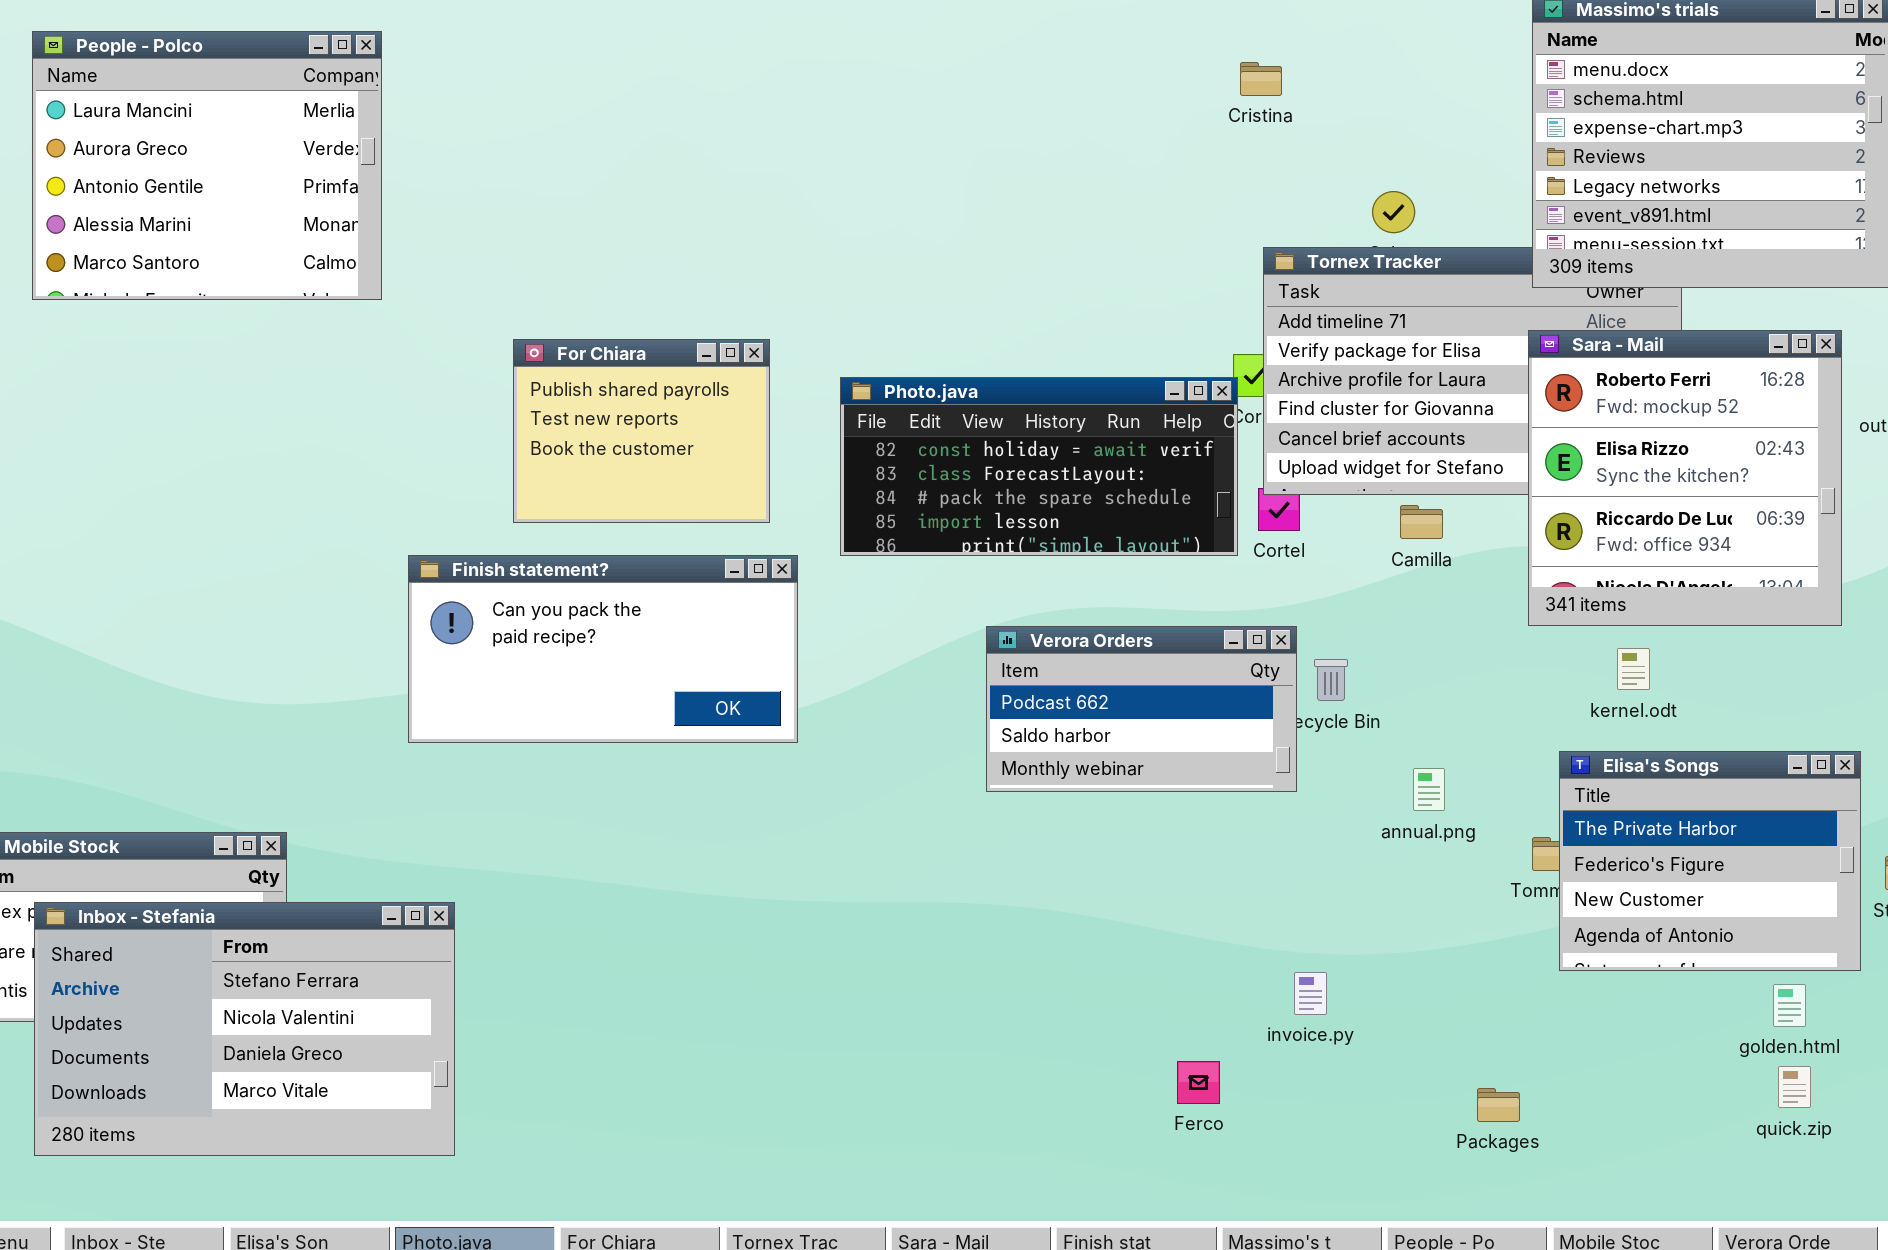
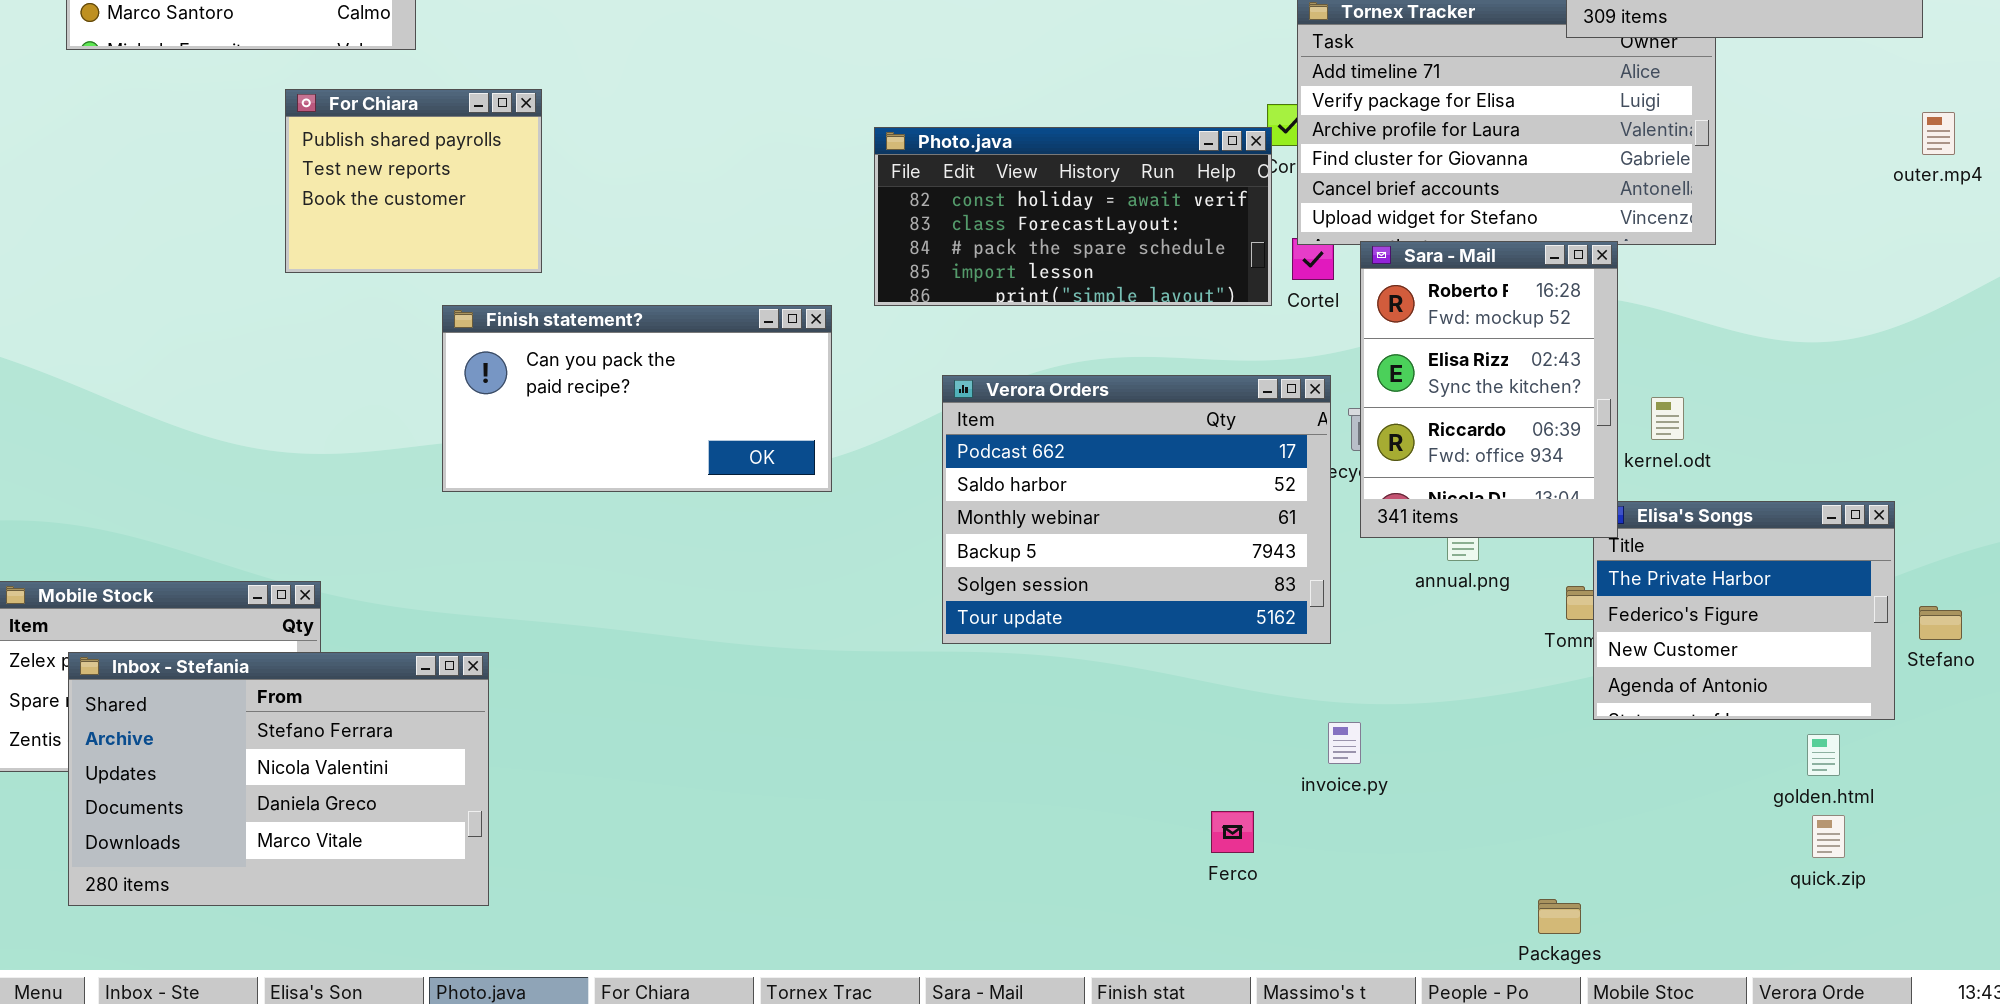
Sara - Mail: [1528,330,1842,626] -> [1360,241,1618,538], moved, resized
For Chiara: [513,339,770,523] -> [285,89,542,273], moved
Verora Orders: [986,626,1297,792] -> [942,375,1331,644], resized
Packages: [1477,1088,1520,1122] -> [1538,899,1581,934], moved

